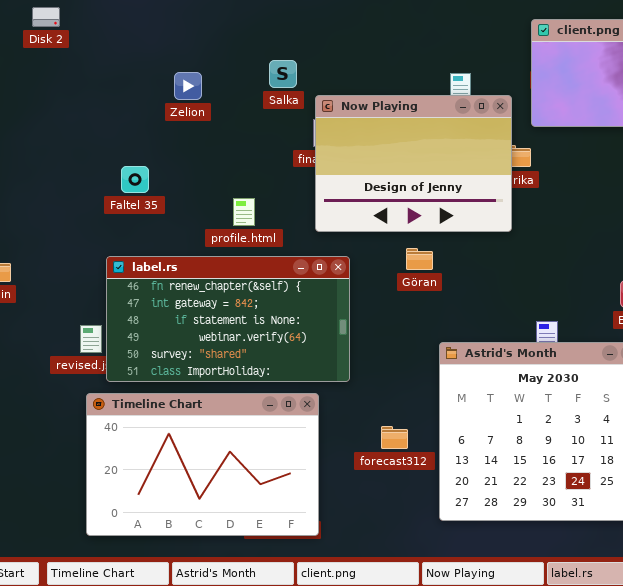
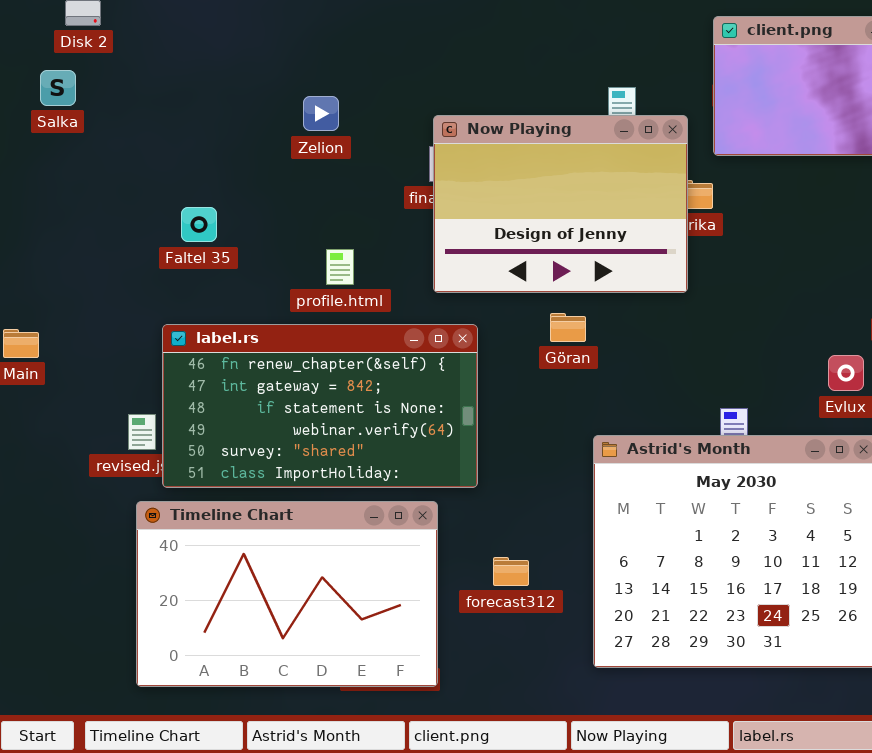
Salka: [269,60,297,88] -> [40,70,76,106], moved
Zelion: [174,72,202,100] -> [303,96,339,131], moved
forecast312: [381,426,408,449] -> [493,557,529,586], moved

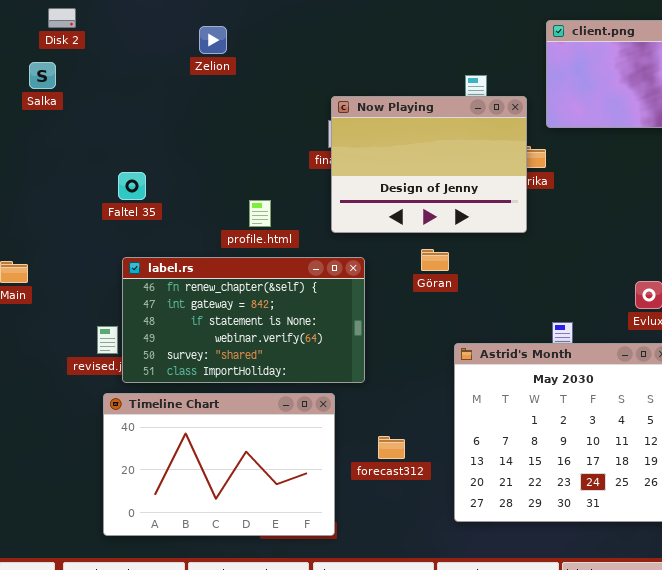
Zelion: [303,96,339,131] -> [199,26,227,54], moved
Faltel 35: [181,207,217,242] -> [118,172,146,200], moved

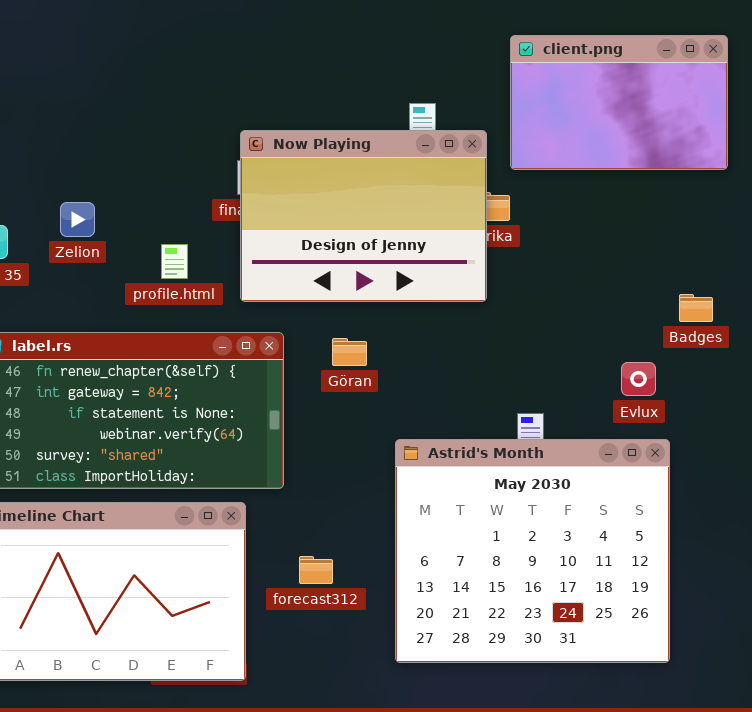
Zelion: [199,26,227,54] -> [60,202,95,237], moved
profile.html: [249,200,271,227] -> [161,244,188,279], moved
Göran: [421,249,449,271] -> [332,338,367,366], moved

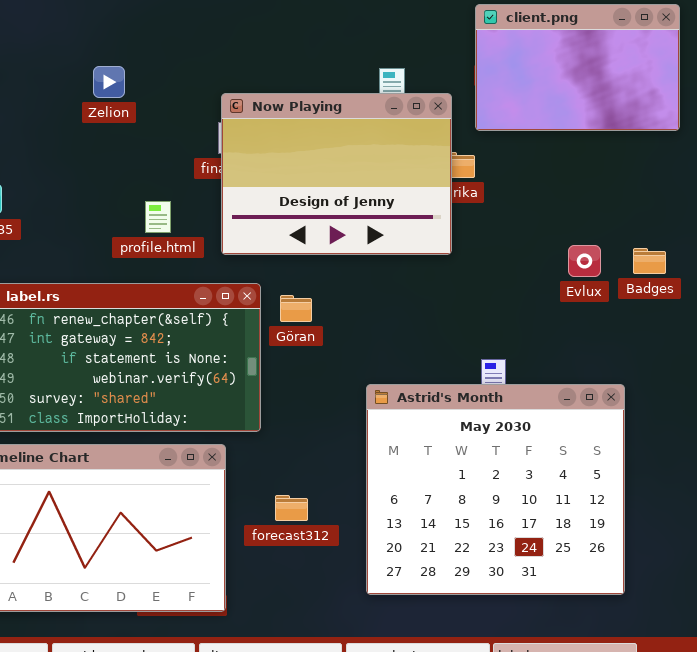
Zelion: [60,202,95,237] -> [93,66,125,98], moved
Göran: [332,338,367,366] -> [280,295,312,322], moved
Evlux: [621,362,656,396] -> [568,245,601,277], moved

